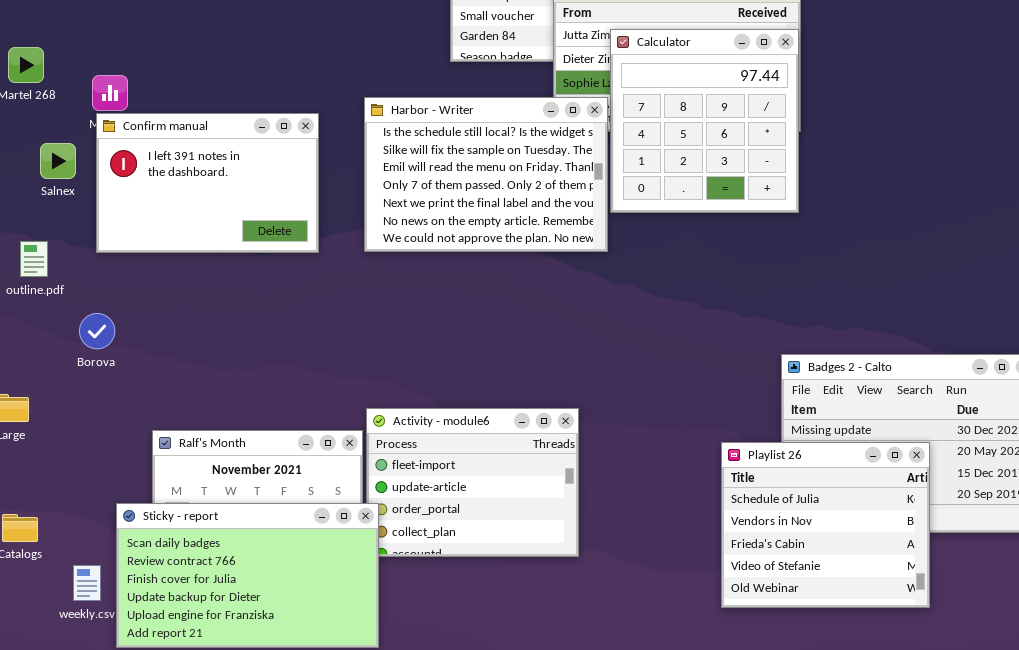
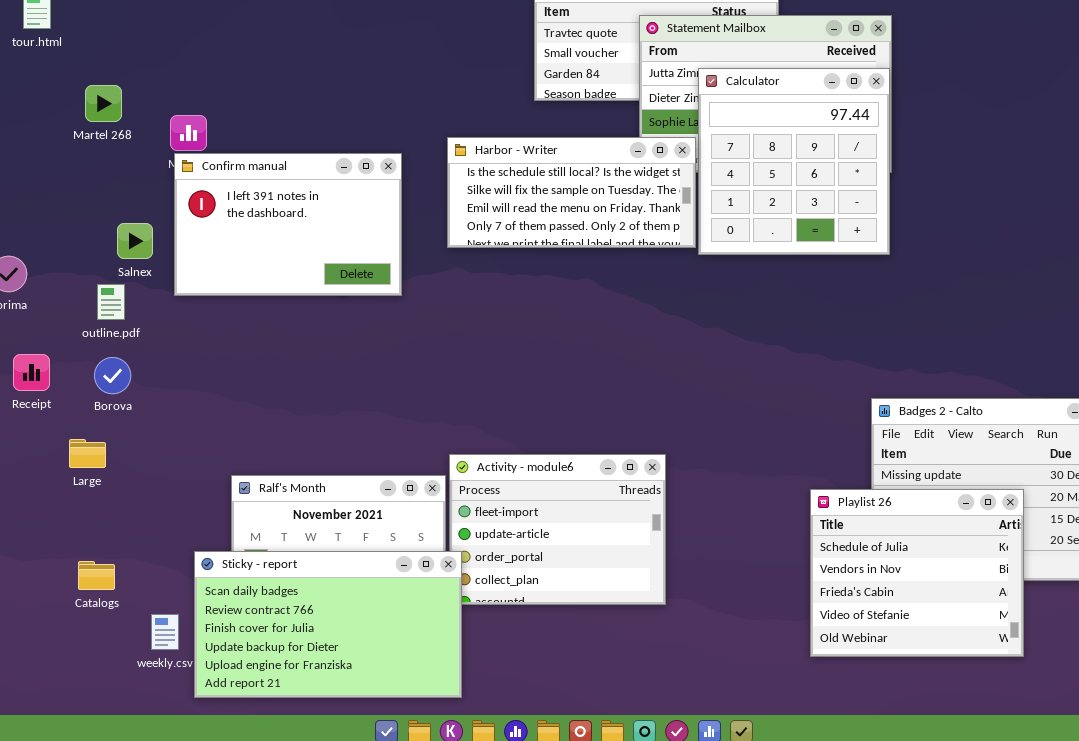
Harbor - Writer: [364,97,608,252] -> [447,137,696,248], resized
Salnex: [40,143,76,179] -> [117,223,153,259], moved
Borova: [79,313,115,349] -> [94,357,131,394], moved

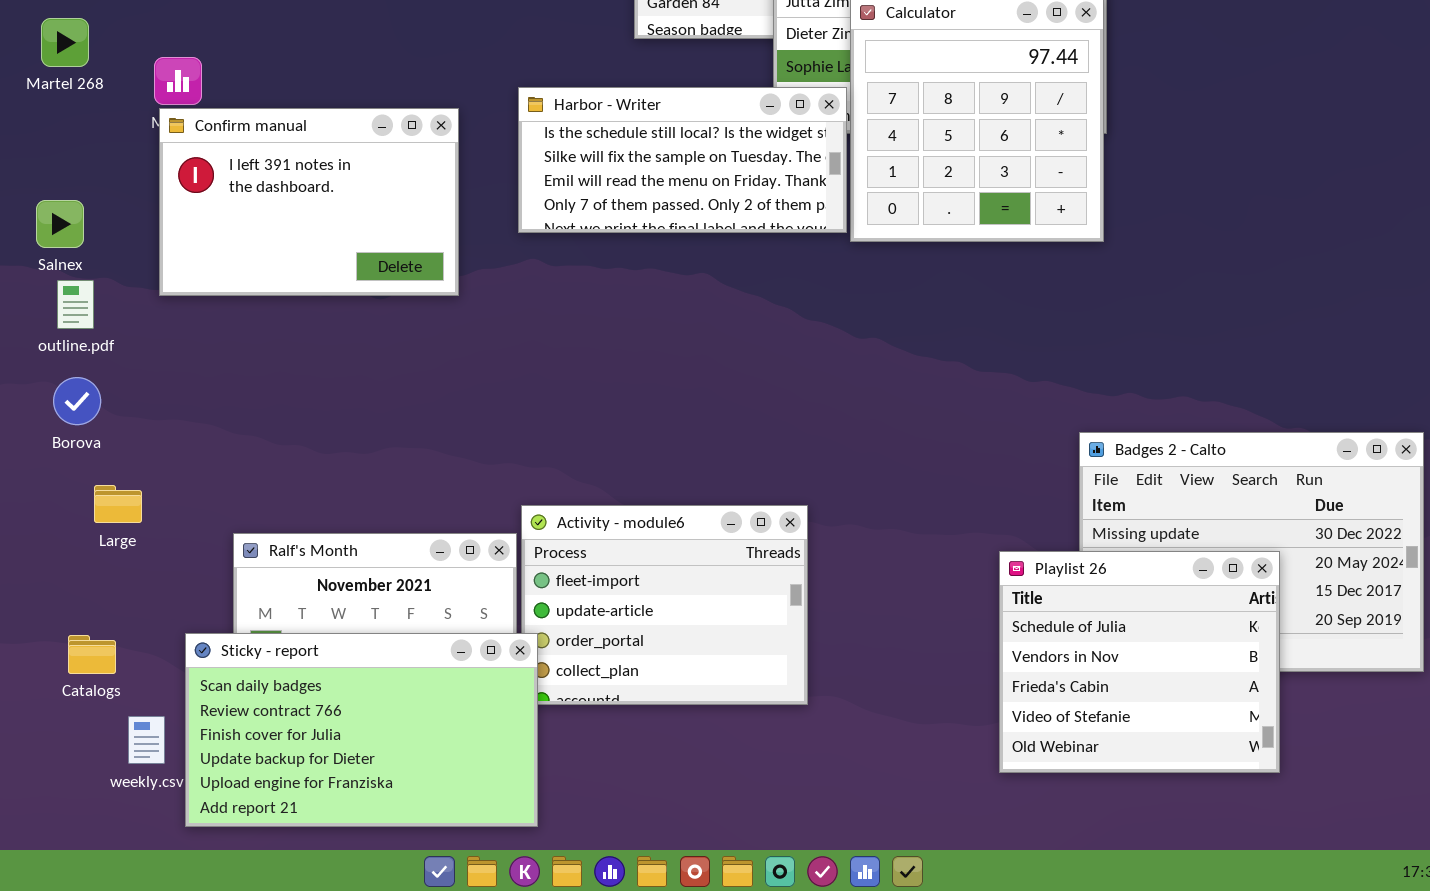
Salnex: [117,223,153,259] -> [36,200,84,248], moved
Large: [69,439,106,468] -> [94,485,142,523], moved
Catalogs: [78,561,115,590] -> [68,635,116,674], moved

